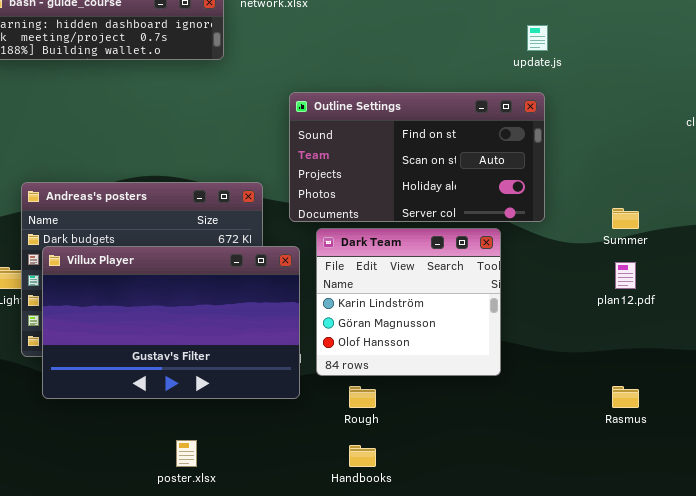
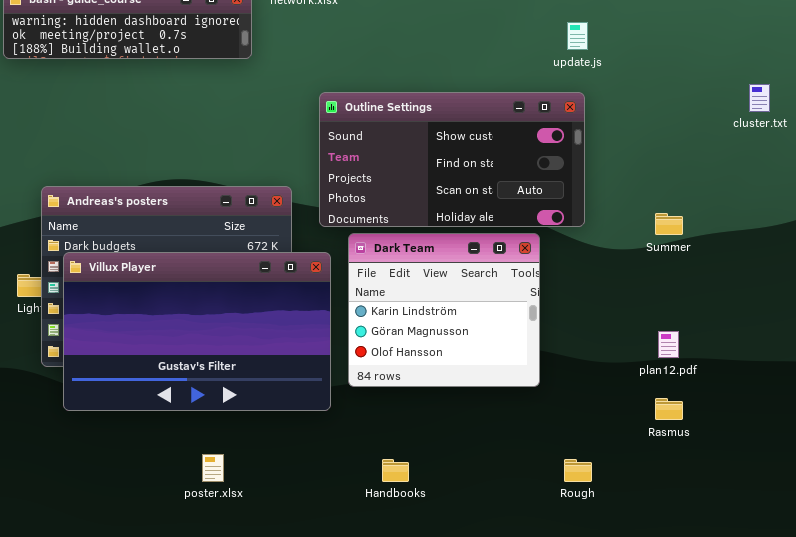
Outline Settings: [289,92,545,222] -> [319,92,585,227], scrolled up 1 row
plan12.pdf: [615,262,636,289] -> [658,331,679,358], moved
Rough: [349,386,376,408] -> [564,459,592,482], moved

